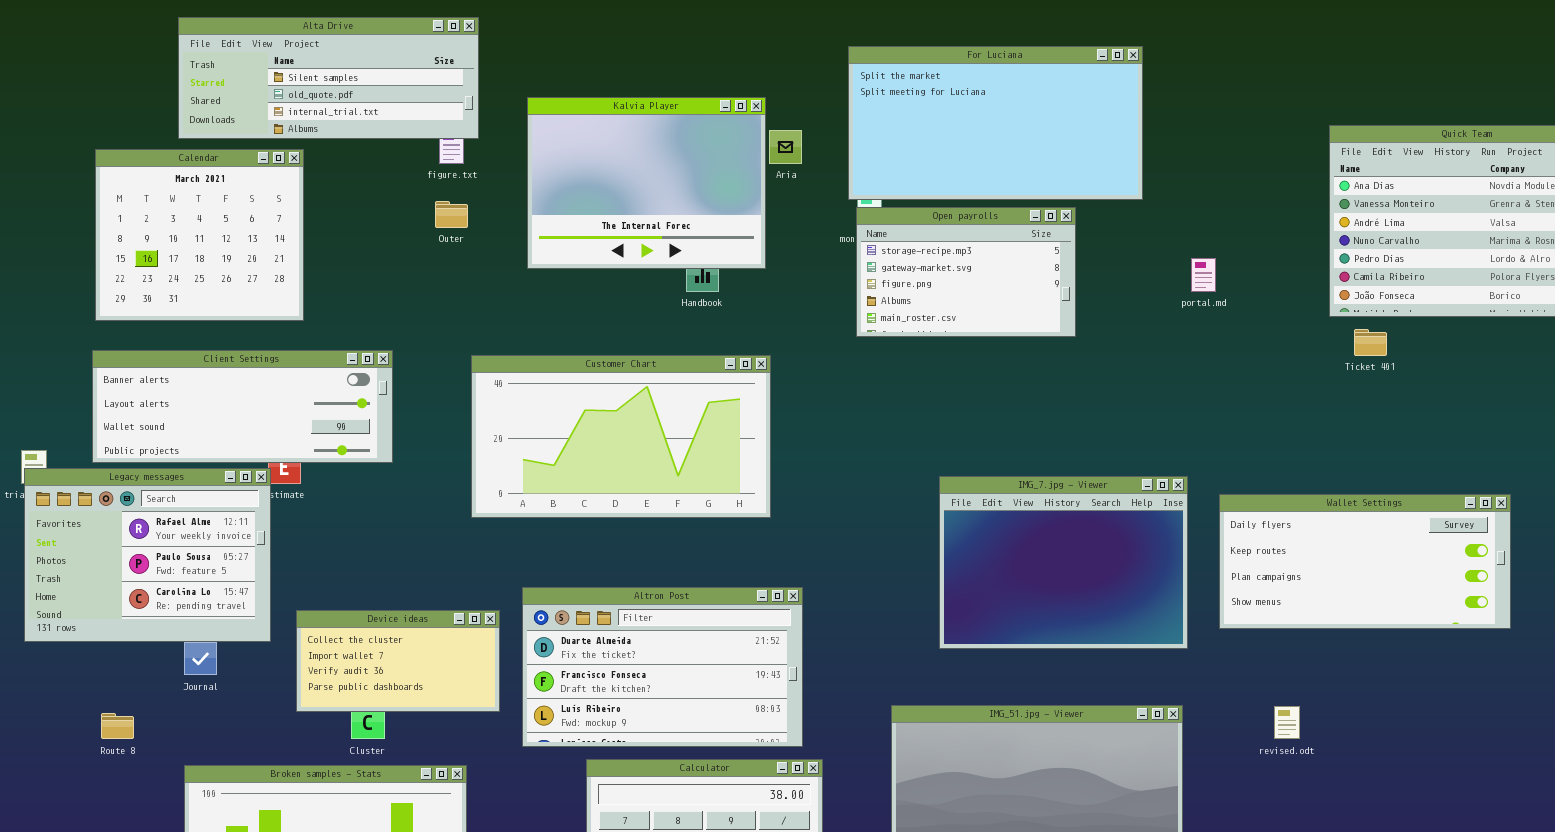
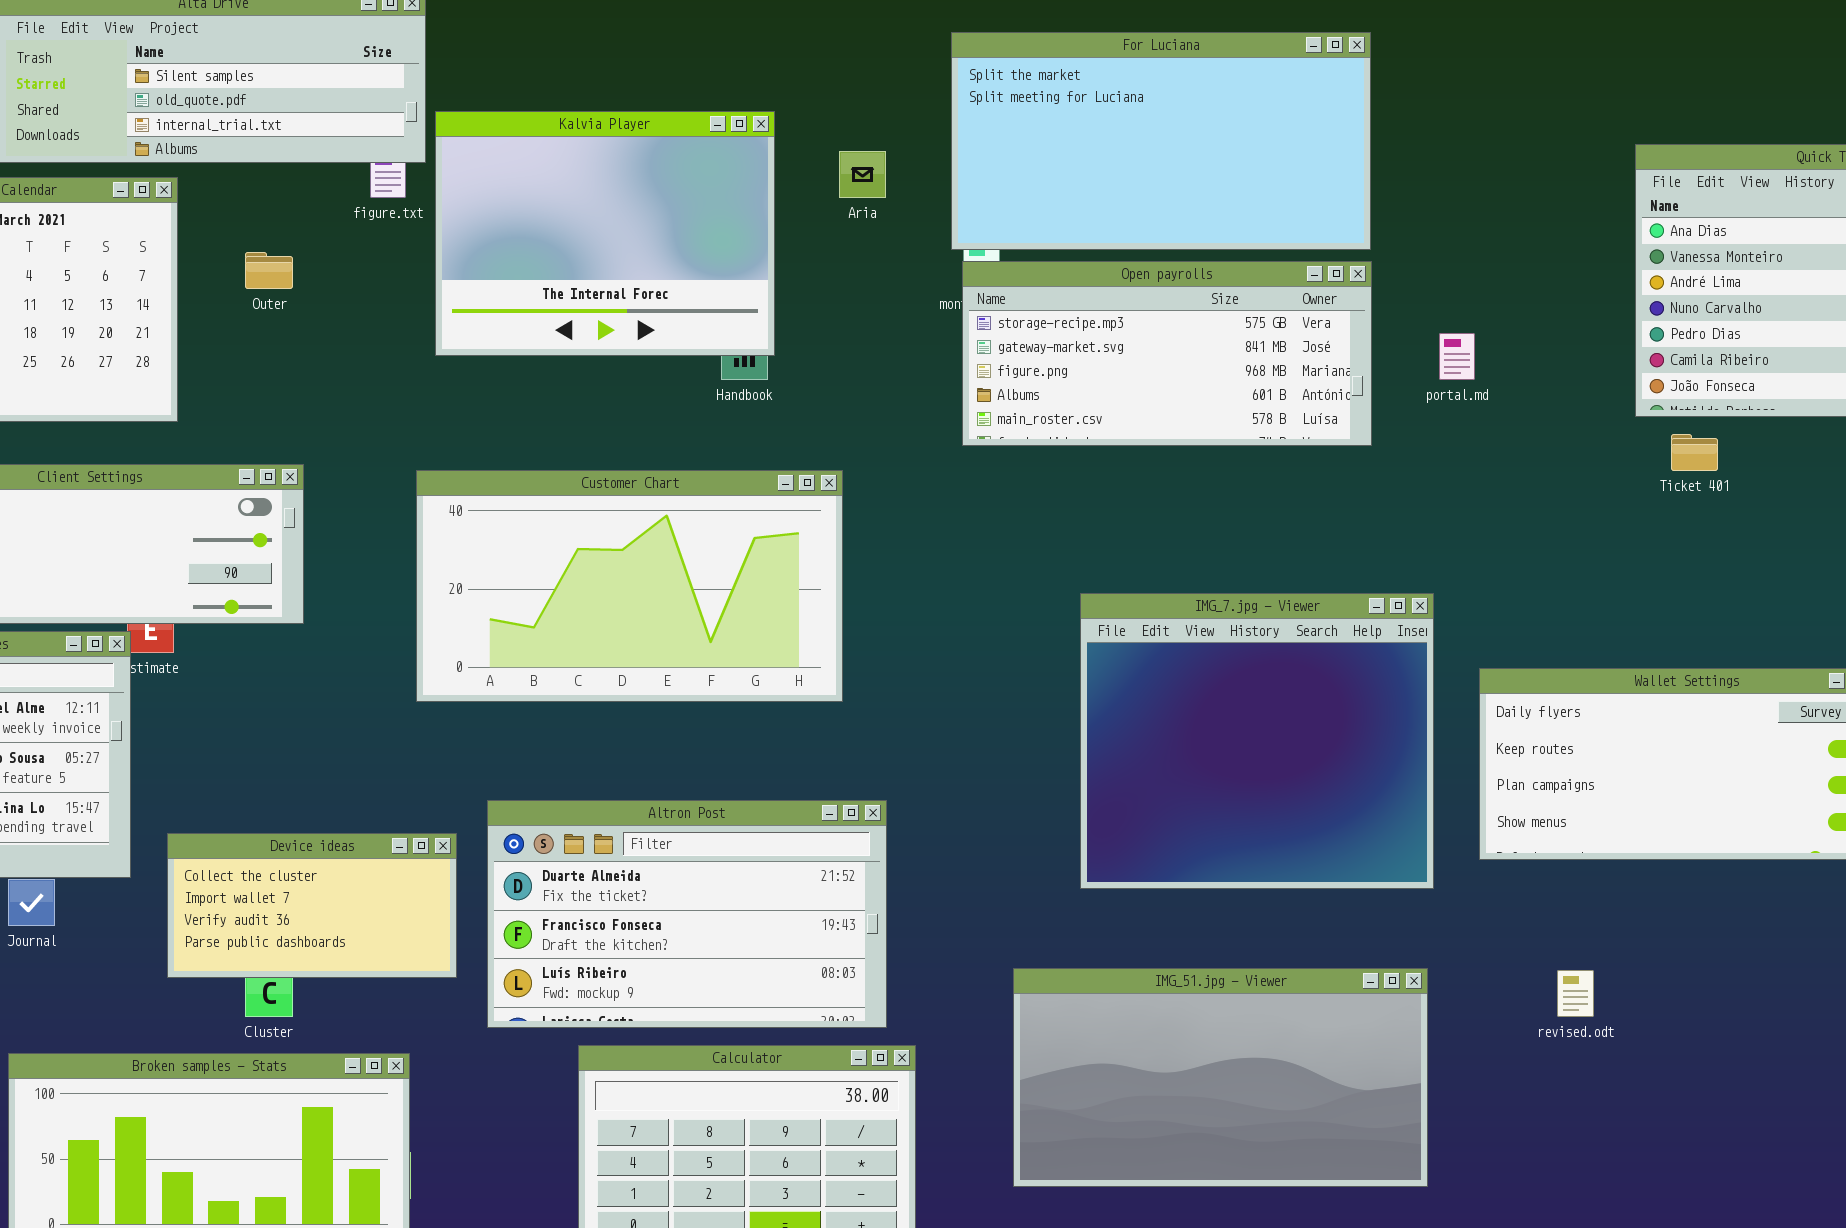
Kalvia Player: [527,97,766,269] -> [435,111,775,356], moved
Outer: [435,201,468,228] -> [245,252,293,289], moved
Open payrolls: [856,207,1076,337] -> [962,261,1372,446], resized
IMG_7.jpg - Viewer: [939,476,1188,649] -> [1080,593,1434,889], resized

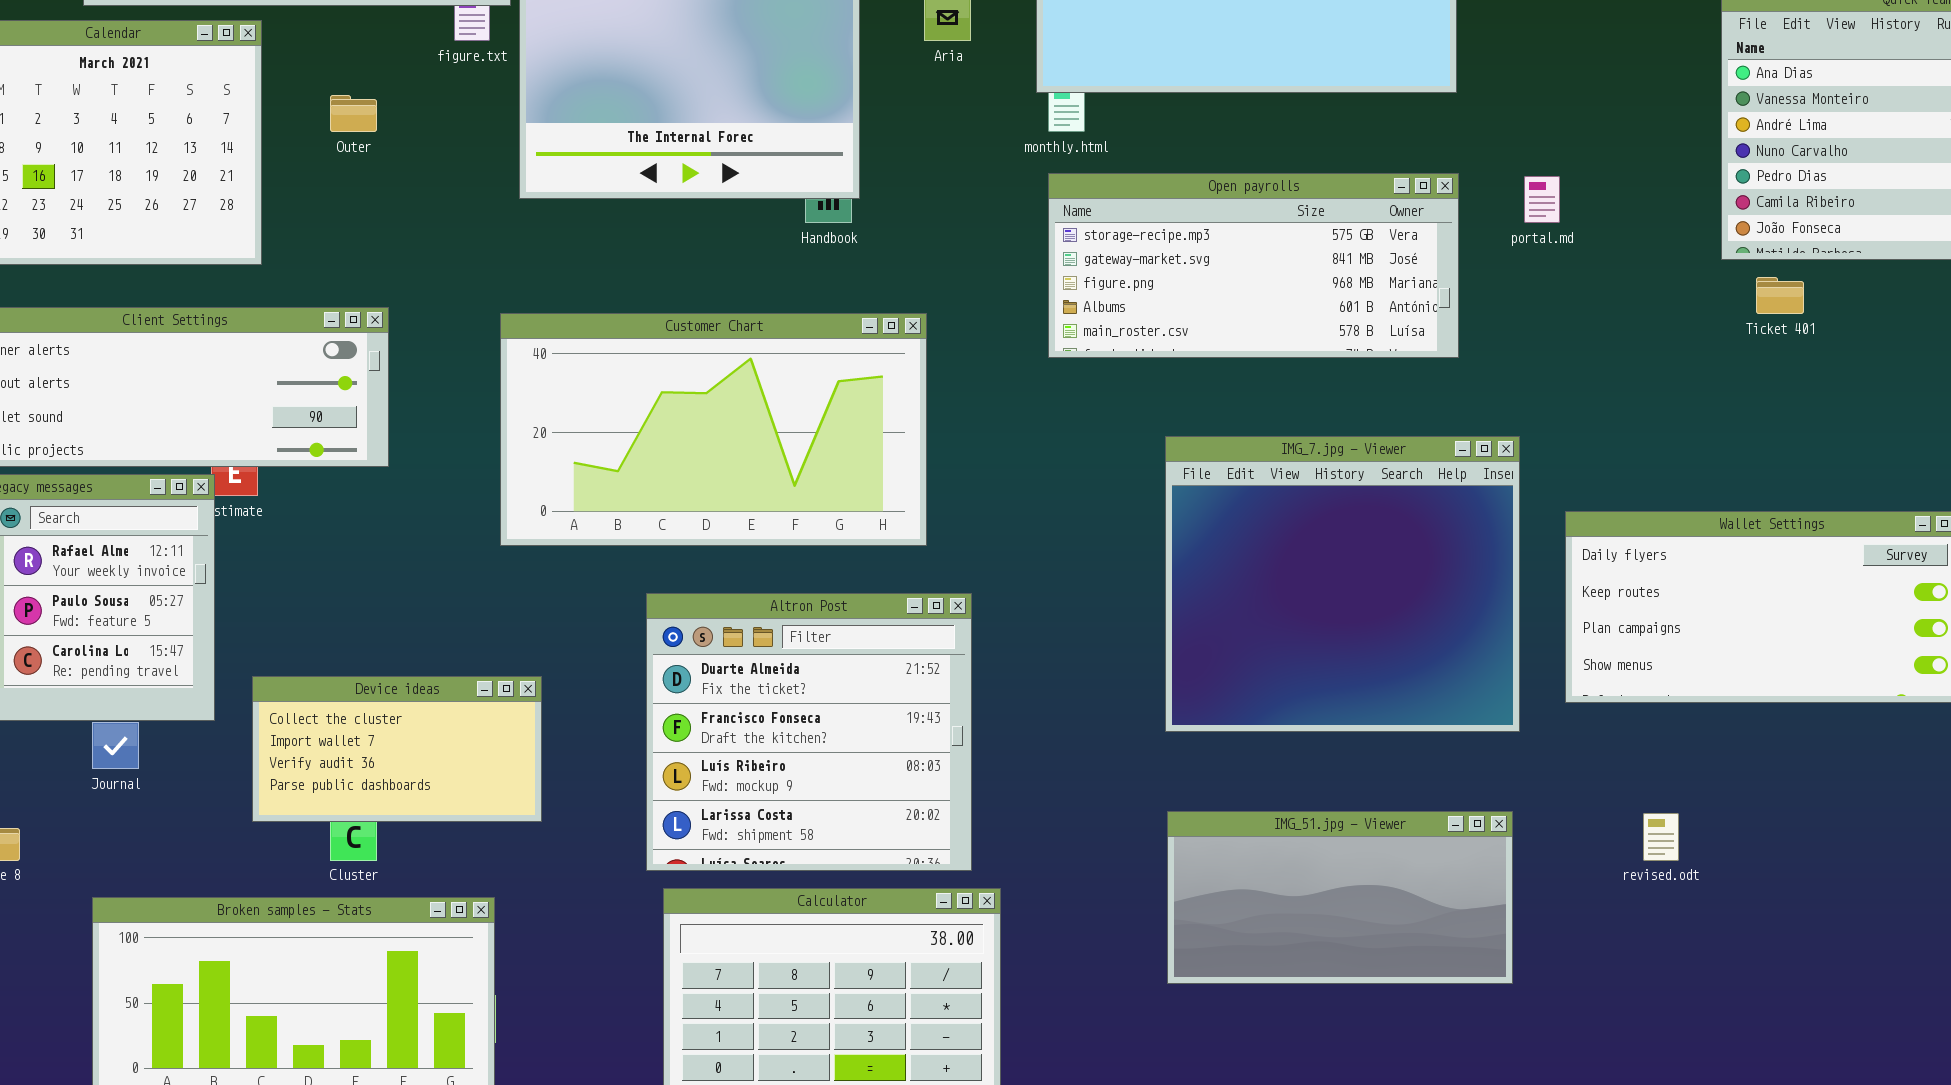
Open payrolls: [962,261,1372,446] -> [1048,173,1459,358], moved
Altron Post: [487,800,887,1028] -> [646,593,972,871], resized
IMG_51.jpg - Viewer: [1013,968,1428,1187] -> [1167,811,1513,984], resized

